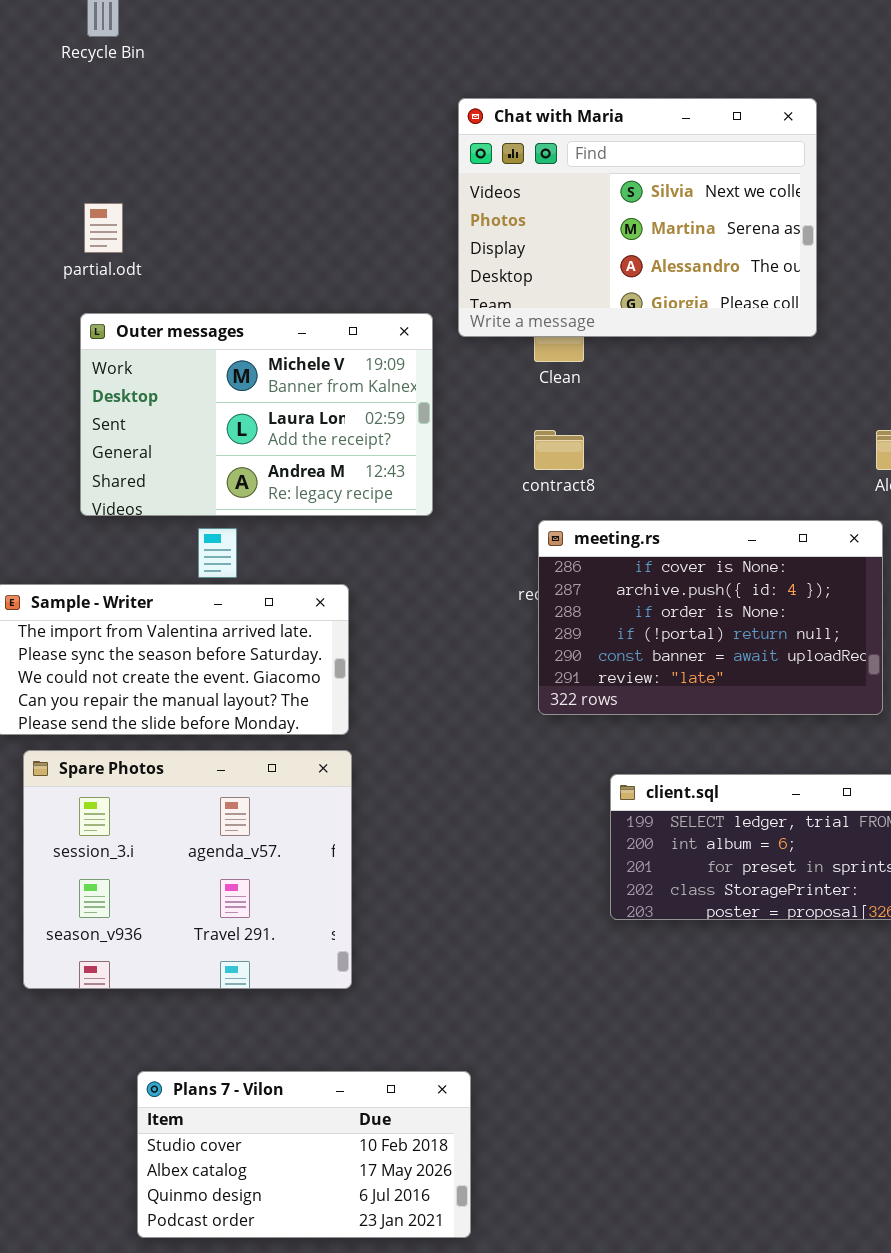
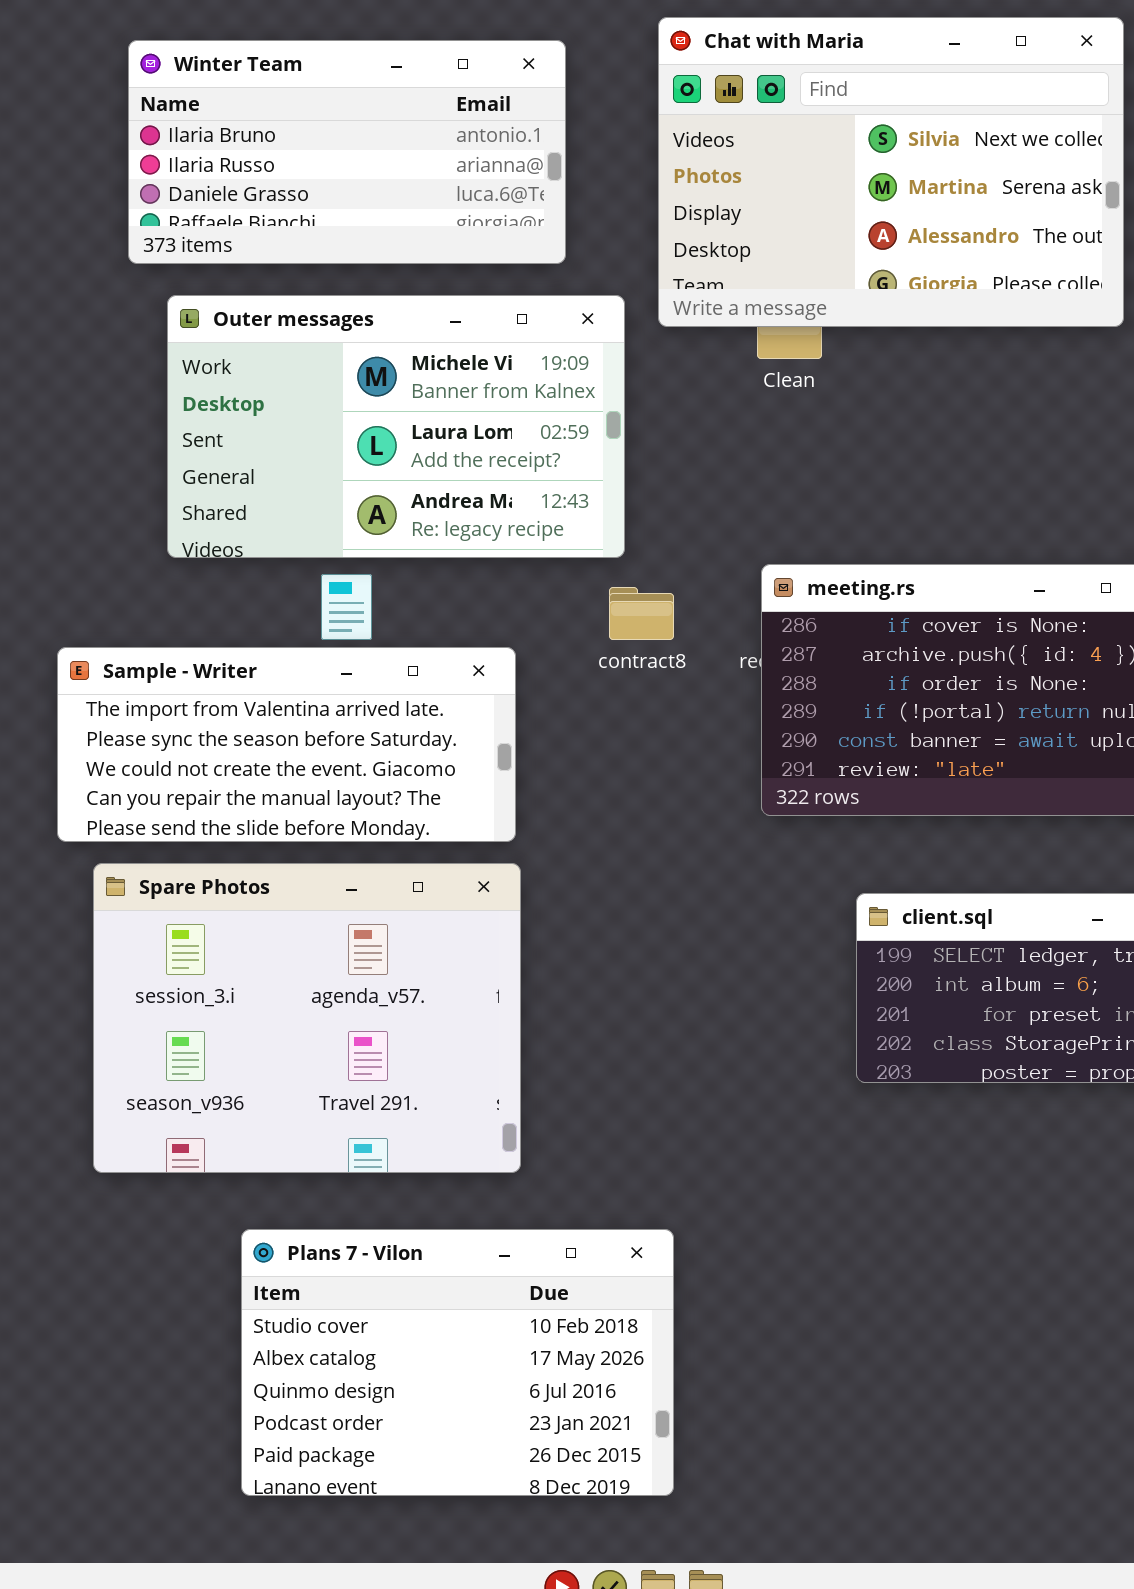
Winter Team: none -> [128,40,566,264], opened
contract8: [534,430,584,470] -> [609,587,674,640], moved
Plans 7 - Vilon: [137,1071,471,1238] -> [241,1229,674,1496], resized

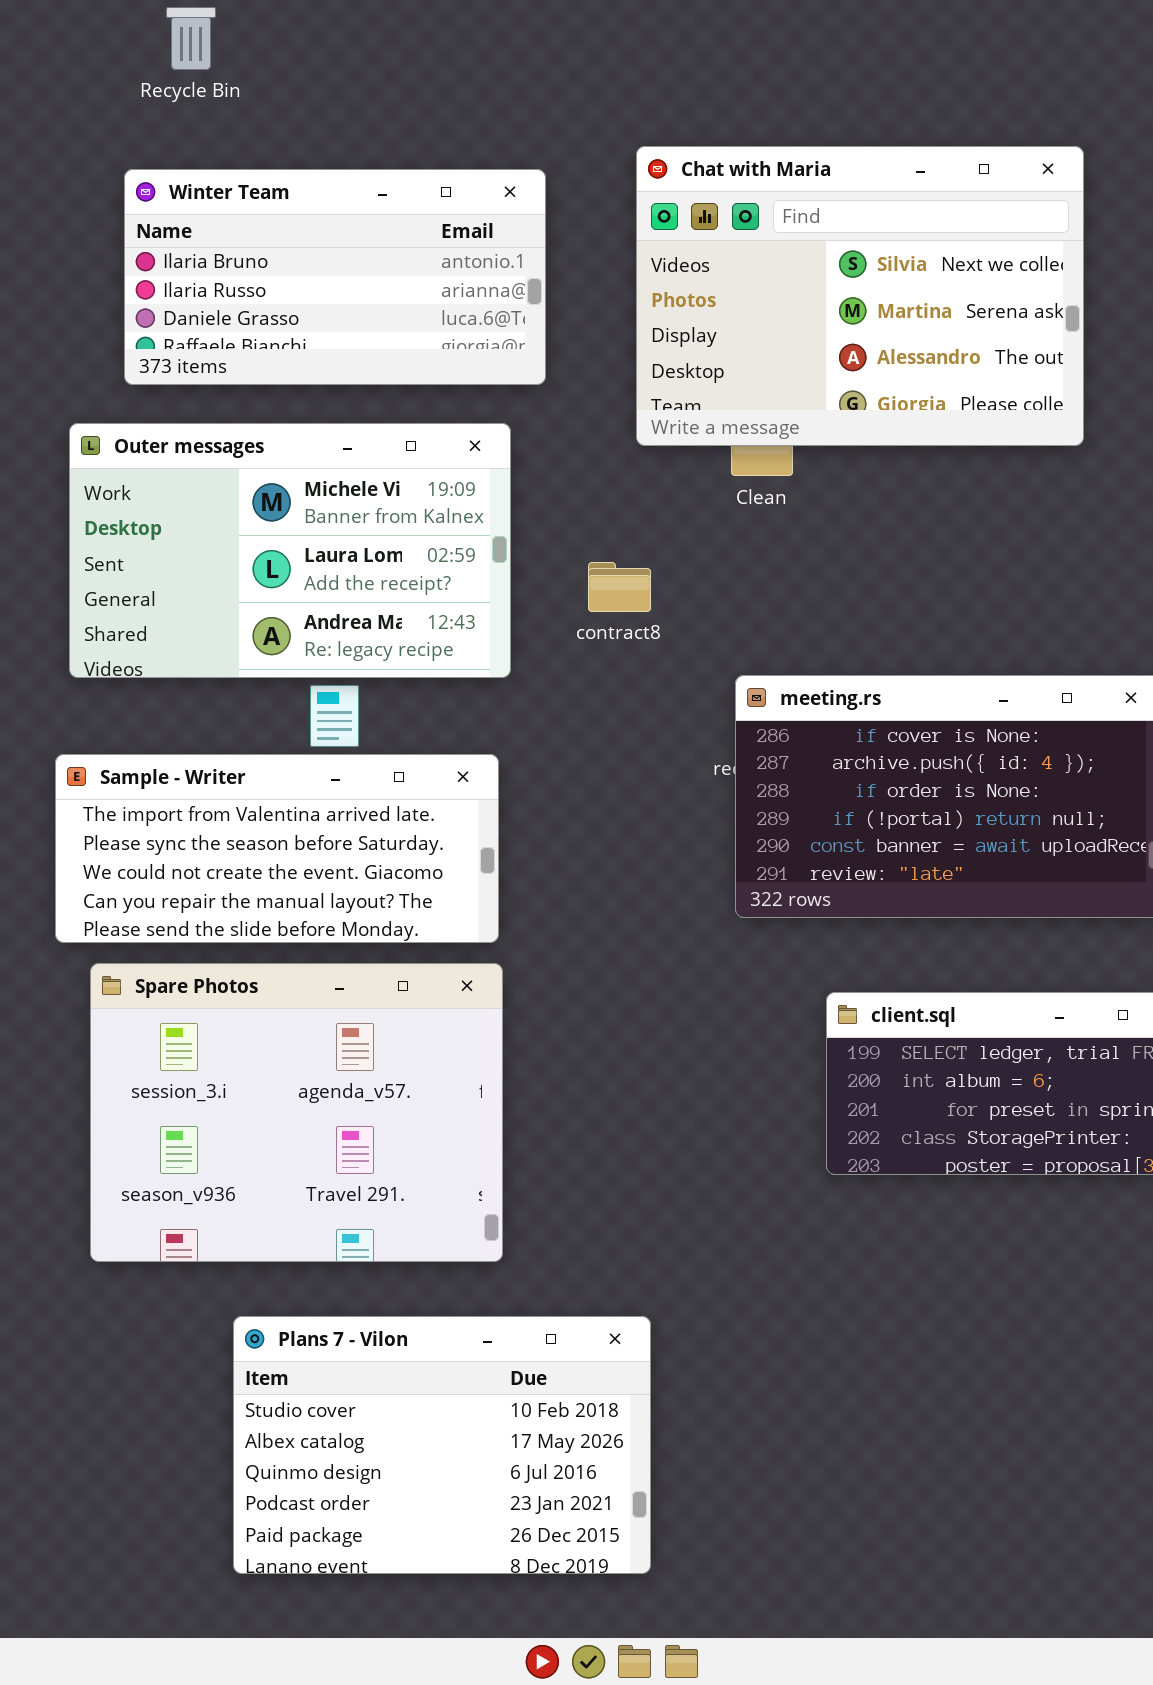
Outer messages: [167,295,625,558] -> [69,423,511,678], moved
contract8: [609,587,674,640] -> [588,562,651,612], moved

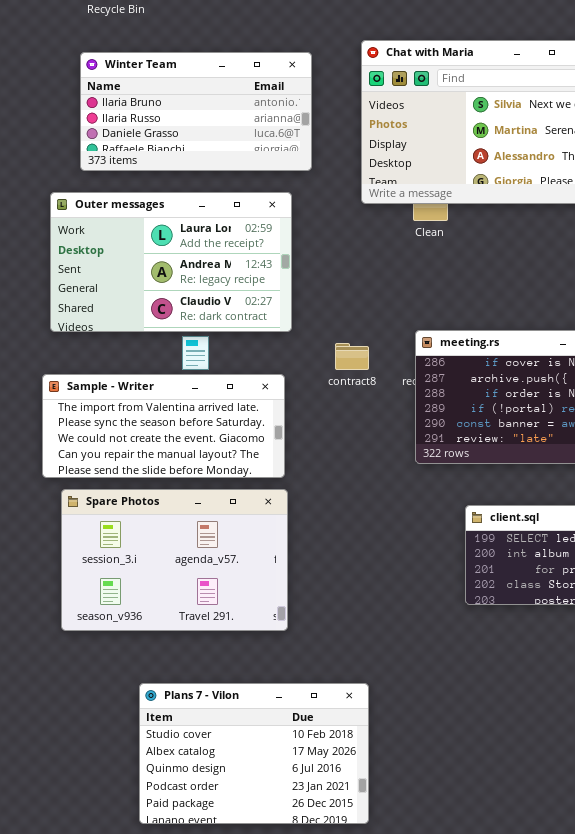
Outer messages: [69,423,511,678] -> [50,192,292,332], scrolled down 1 row
contract8: [588,562,651,612] -> [335,343,369,370], moved
Spare Photos: [90,963,503,1262] -> [61,489,288,631], resized

